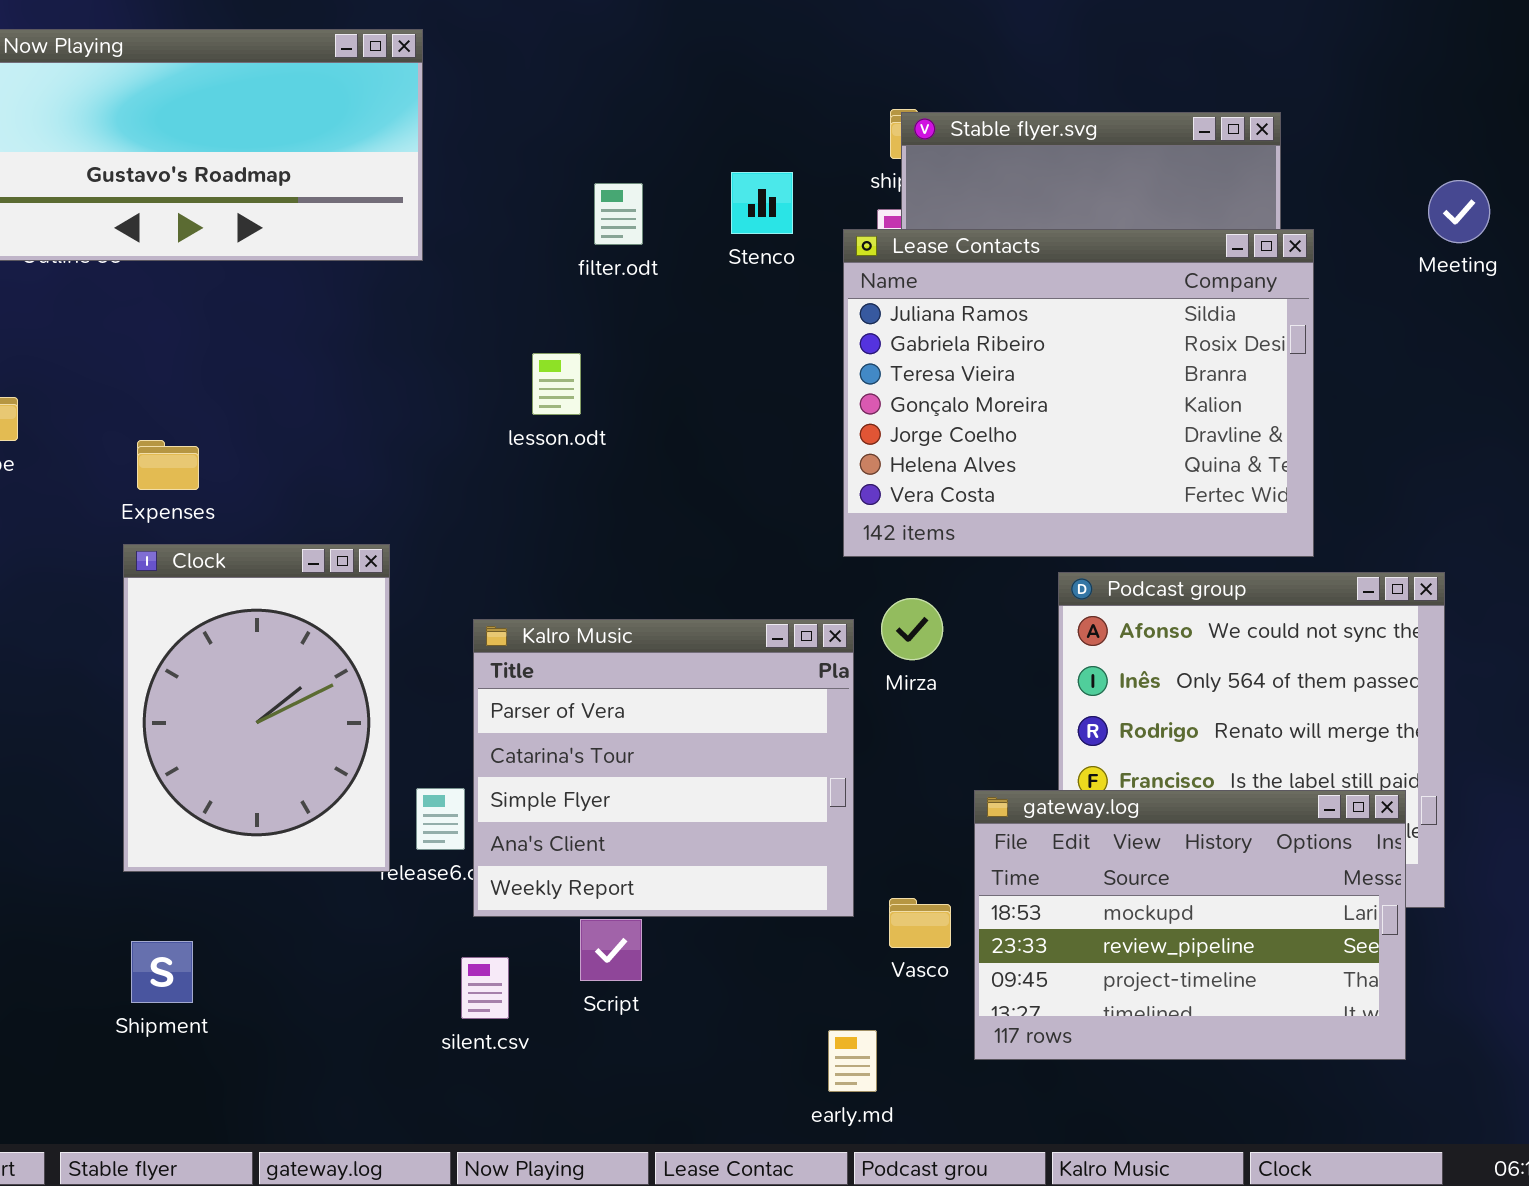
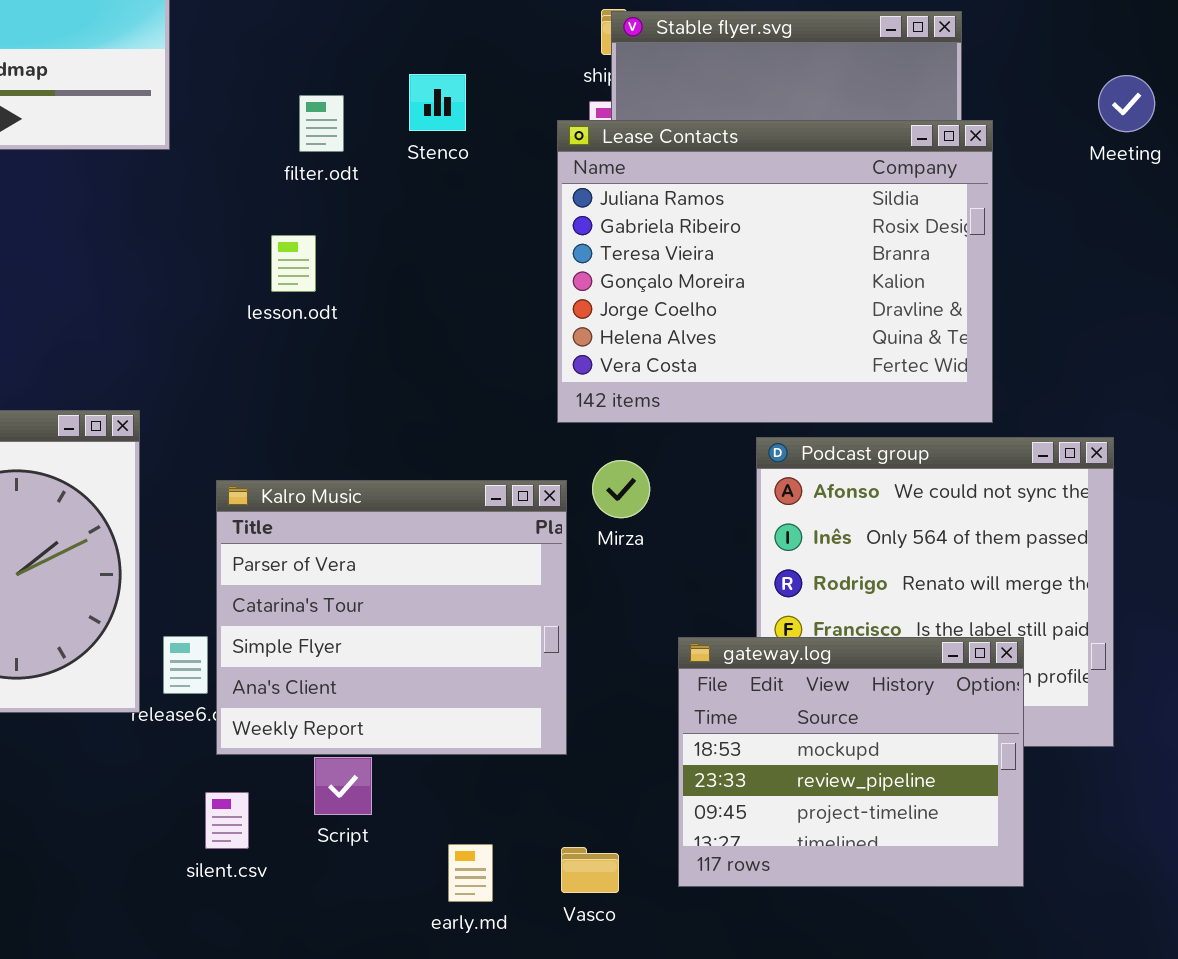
Stenco: [731,172,793,234] -> [409,74,466,131], moved
filter.odt: [594,183,643,245] -> [299,95,344,152], moved
gateway.log: [974,790,1406,1060] -> [678,637,1024,887], resized
Vasco: [889,898,951,948] -> [561,847,619,893], moved
early.md: [828,1030,877,1092] -> [448,844,493,902], moved

